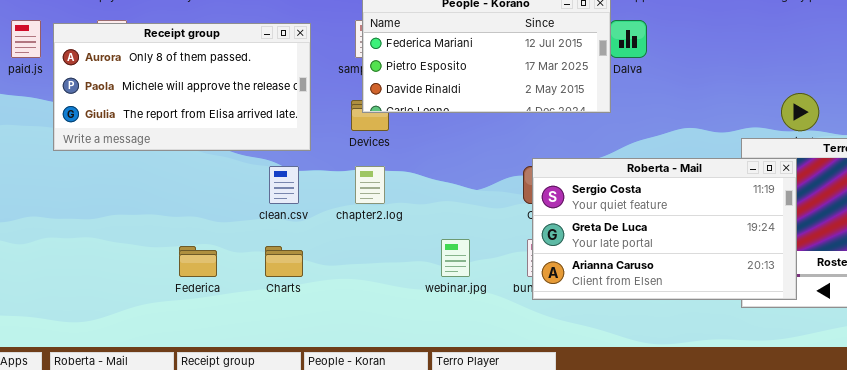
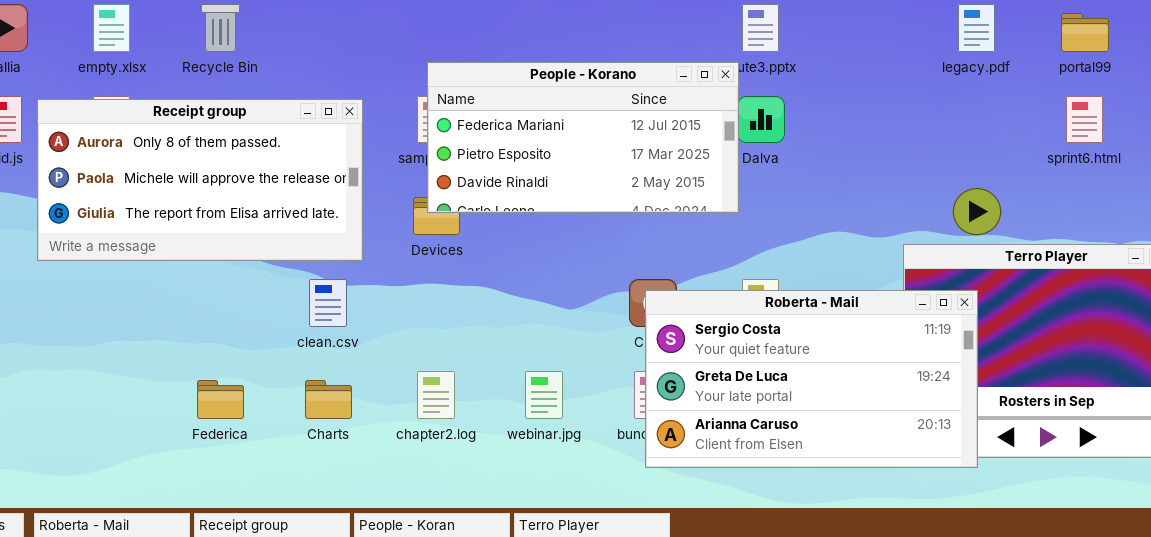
Roberta - Mail: [532,158,797,300] -> [645,290,978,468], moved
chapter2.log: [355,166,385,204] -> [417,371,455,419], moved

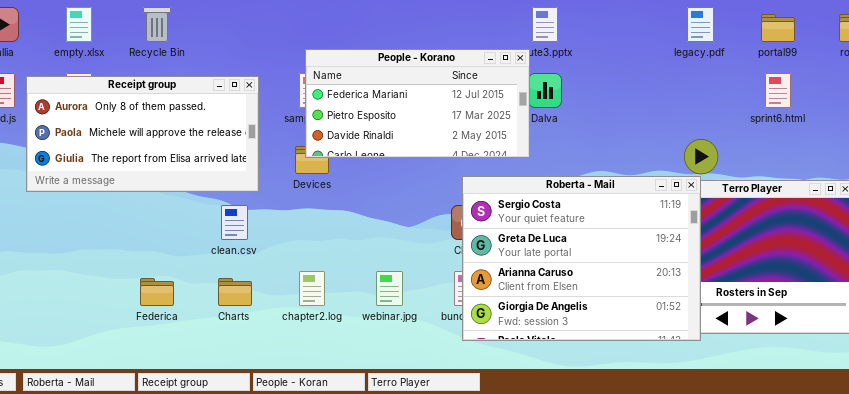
Roberta - Mail: [645,290,978,468] -> [462,176,701,341], resized

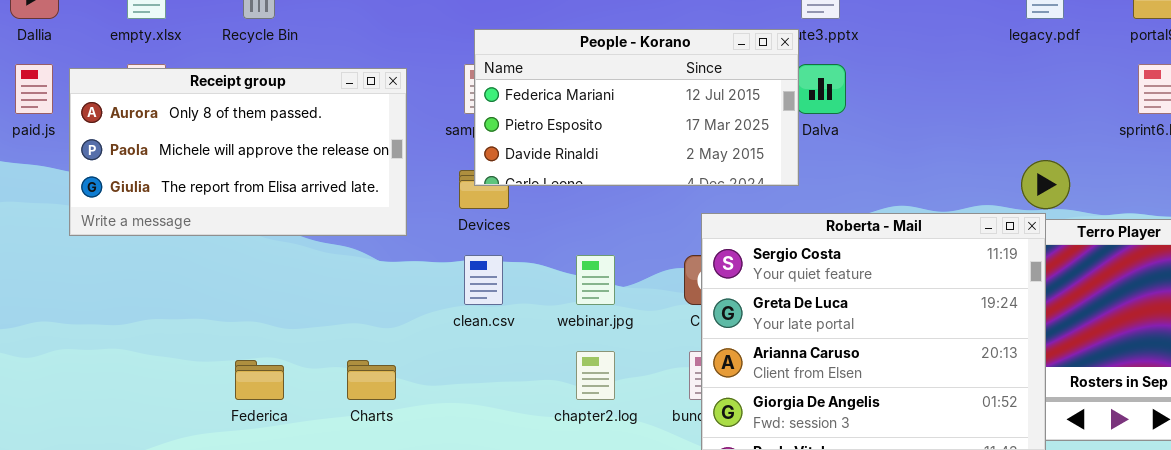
clean.csv: [221,205,248,240] -> [464,255,503,305], moved
chapter2.log: [299,271,325,306] -> [576,351,615,400], moved
webinar.jpg: [376,271,403,306] -> [576,255,615,305], moved

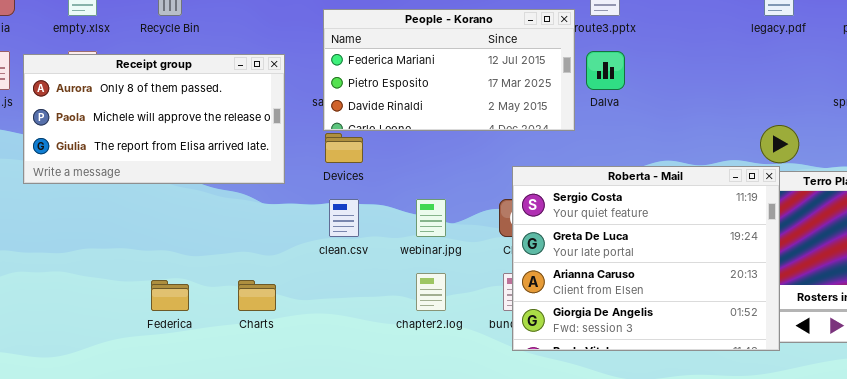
People - Korano: [474,29,799,186] -> [323,9,575,131], moved

